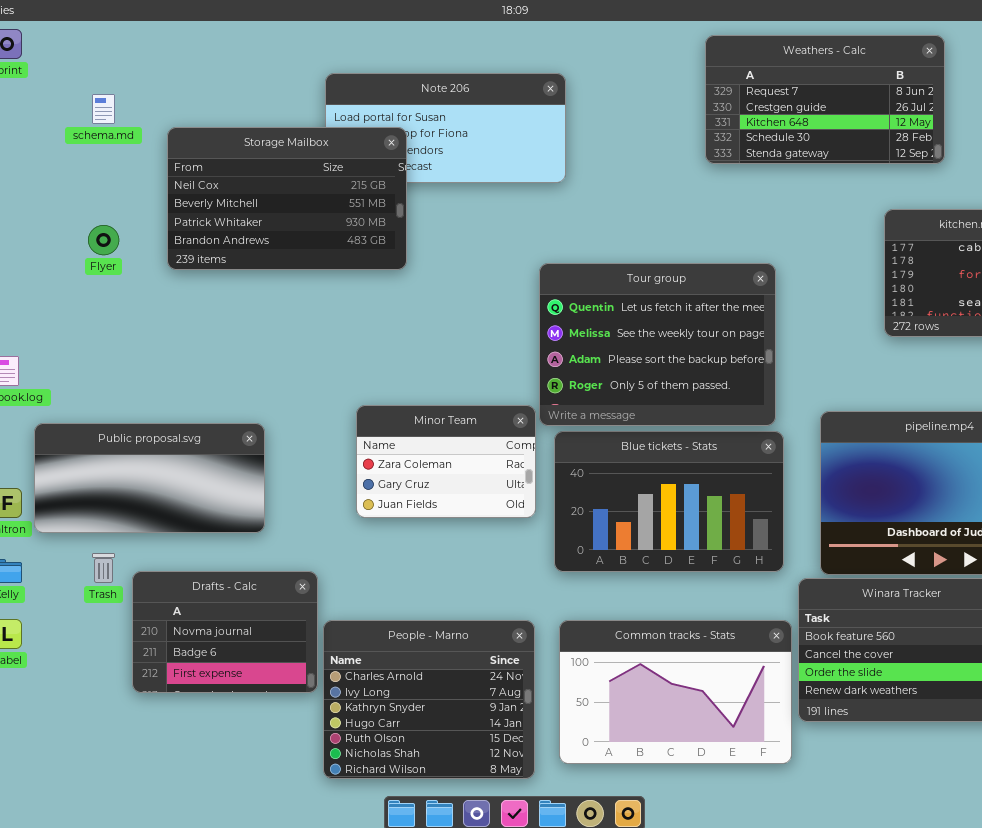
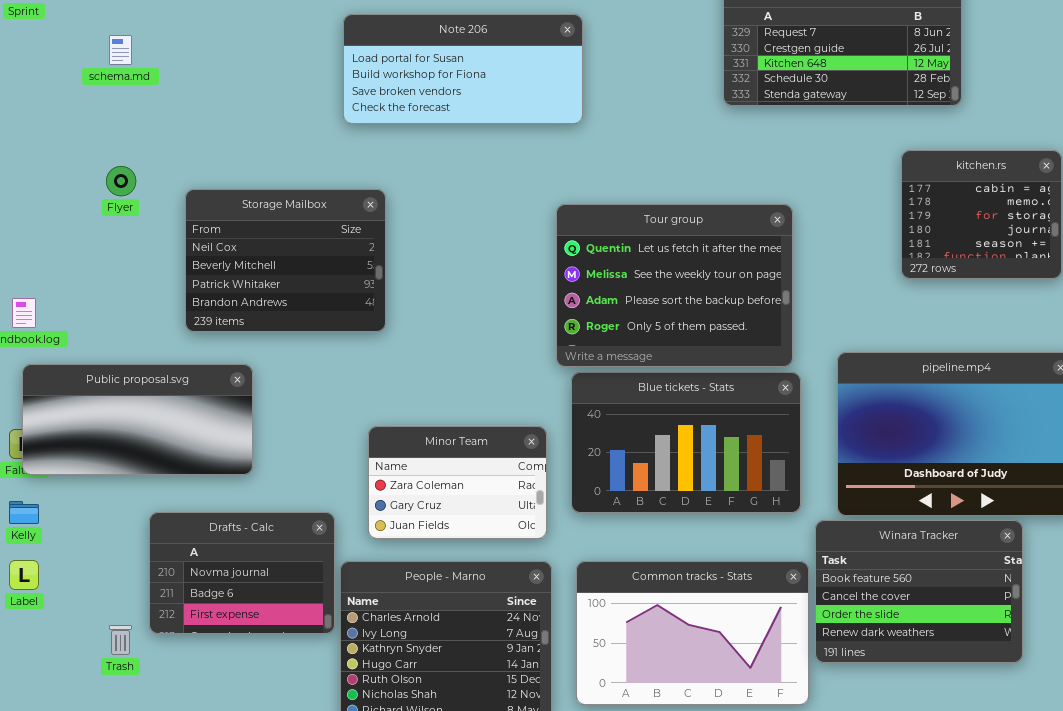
Storage Mailbox: [167,127,407,270] -> [185,189,386,332], moved, resized
Minor Team: [356,405,536,518] -> [368,426,547,539], moved
Public proposal.svg: [34,423,265,533] -> [22,364,253,475], moved
Trash: [92,553,115,583] -> [109,625,132,655], moved

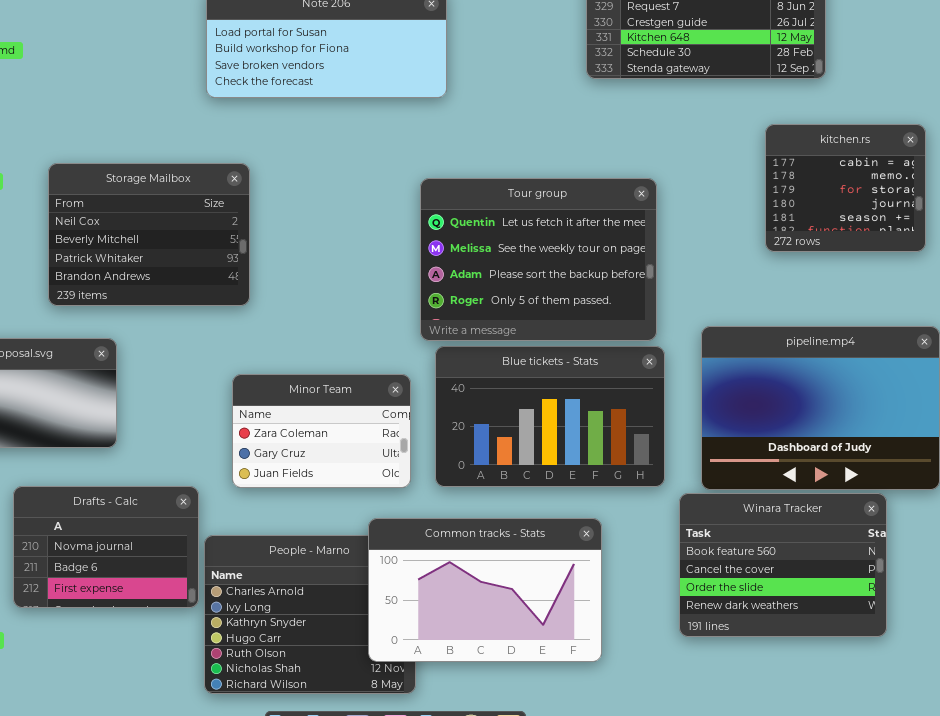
Minor Team: [368,426,547,539] -> [232,374,411,488], moved
Common tracks - Stats: [576,561,809,705] -> [368,518,602,662], moved

